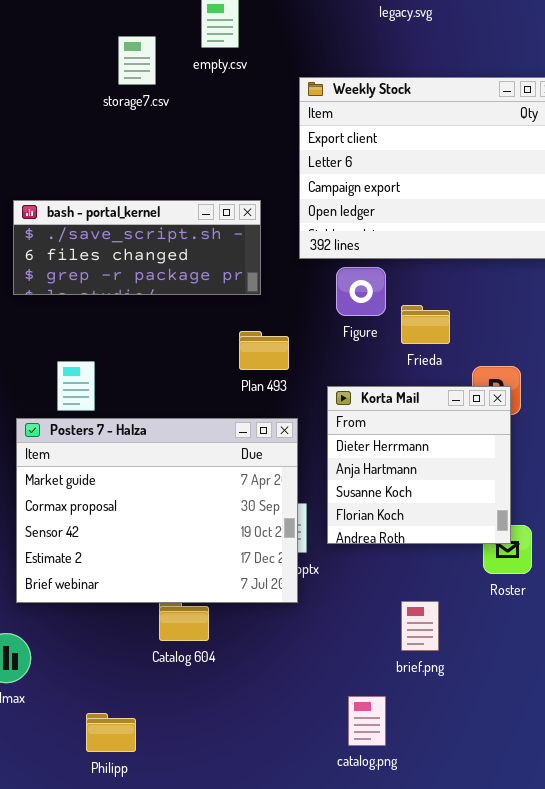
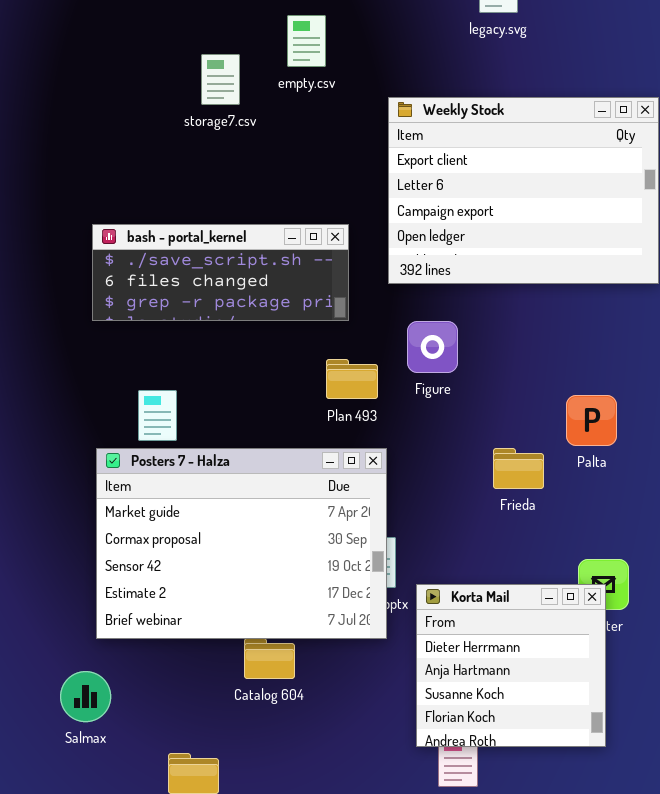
Figure: [336,267,386,316] -> [407,321,458,373], moved
Frieda: [401,305,450,344] -> [493,448,544,489], moved
Korta Mail: [327,386,511,544] -> [416,584,606,747], moved

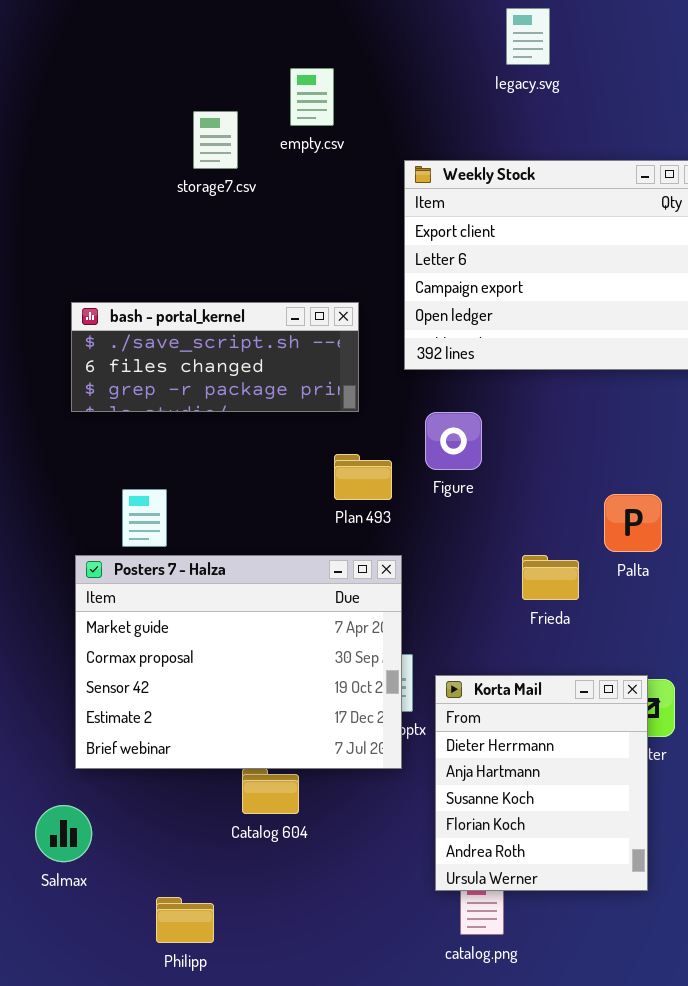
Korta Mail: [416,584,606,747] -> [435,675,648,891], resized

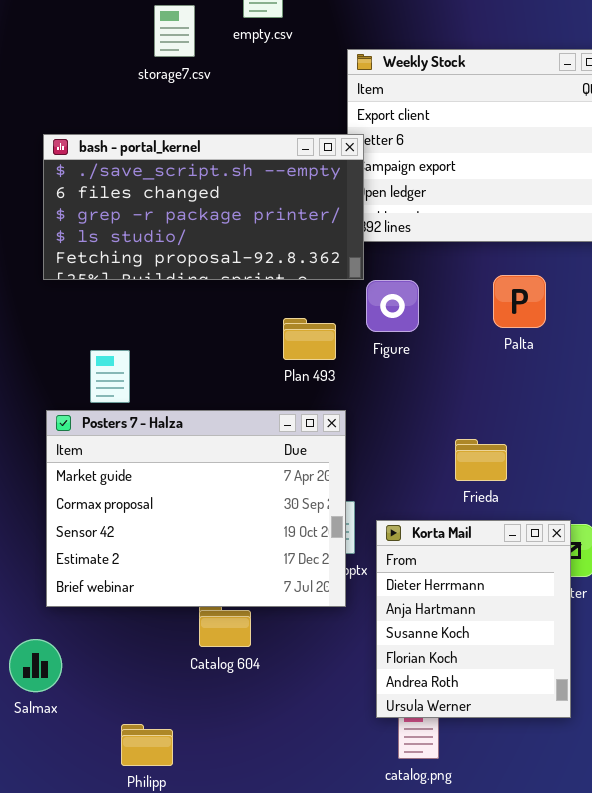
bash - portal_kernel: [71,302,359,412] -> [43,134,364,280], resized
Palta: [604,494,662,552] -> [493,275,546,328], moved
Frieda: [522,555,579,600] -> [455,439,507,481], moved

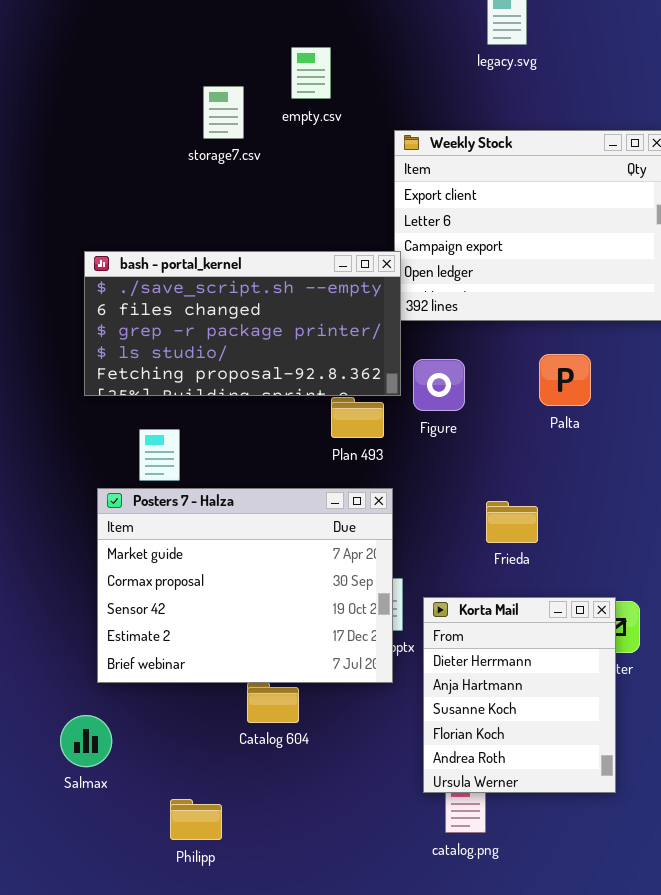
bash - portal_kernel: [43,134,364,280] -> [84,251,401,396], moved
Frieda: [455,439,507,481] -> [486,501,538,543], moved

